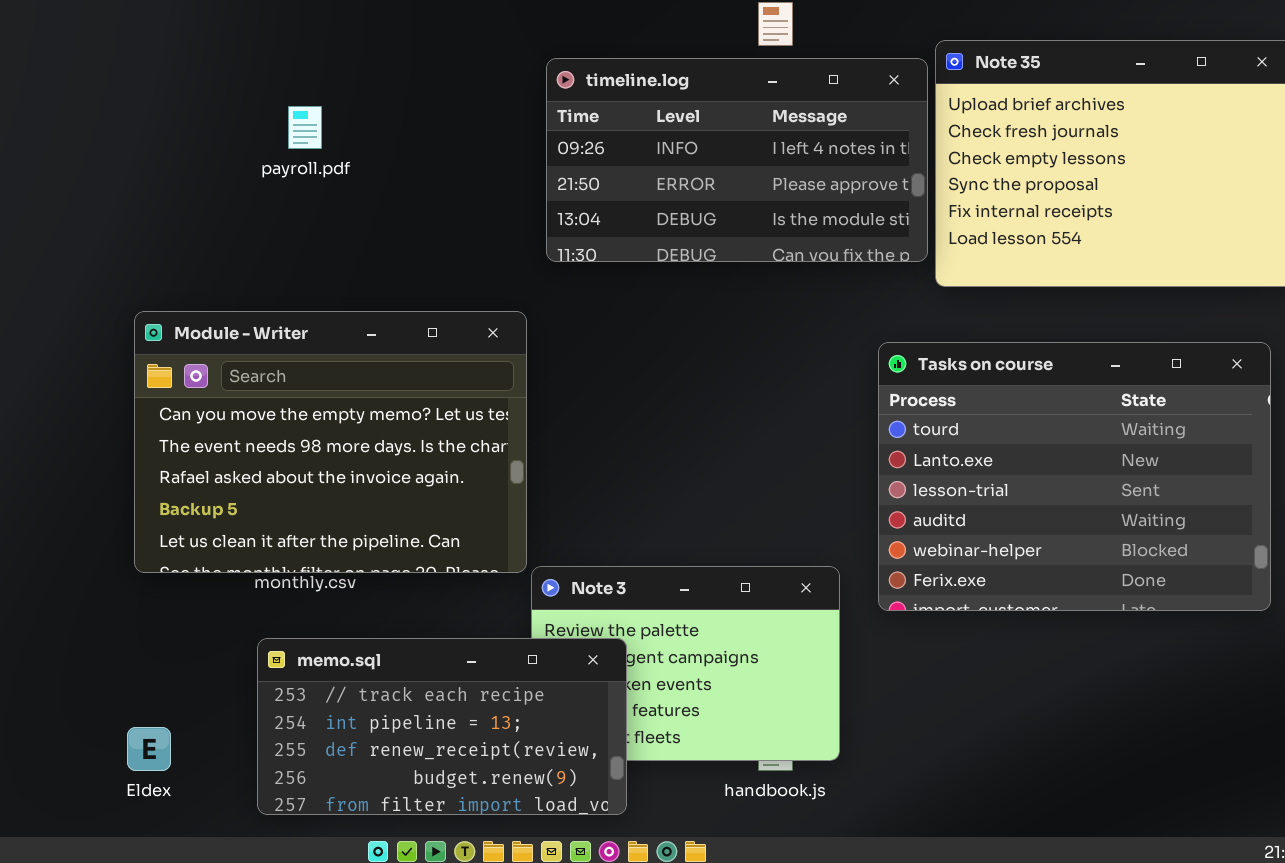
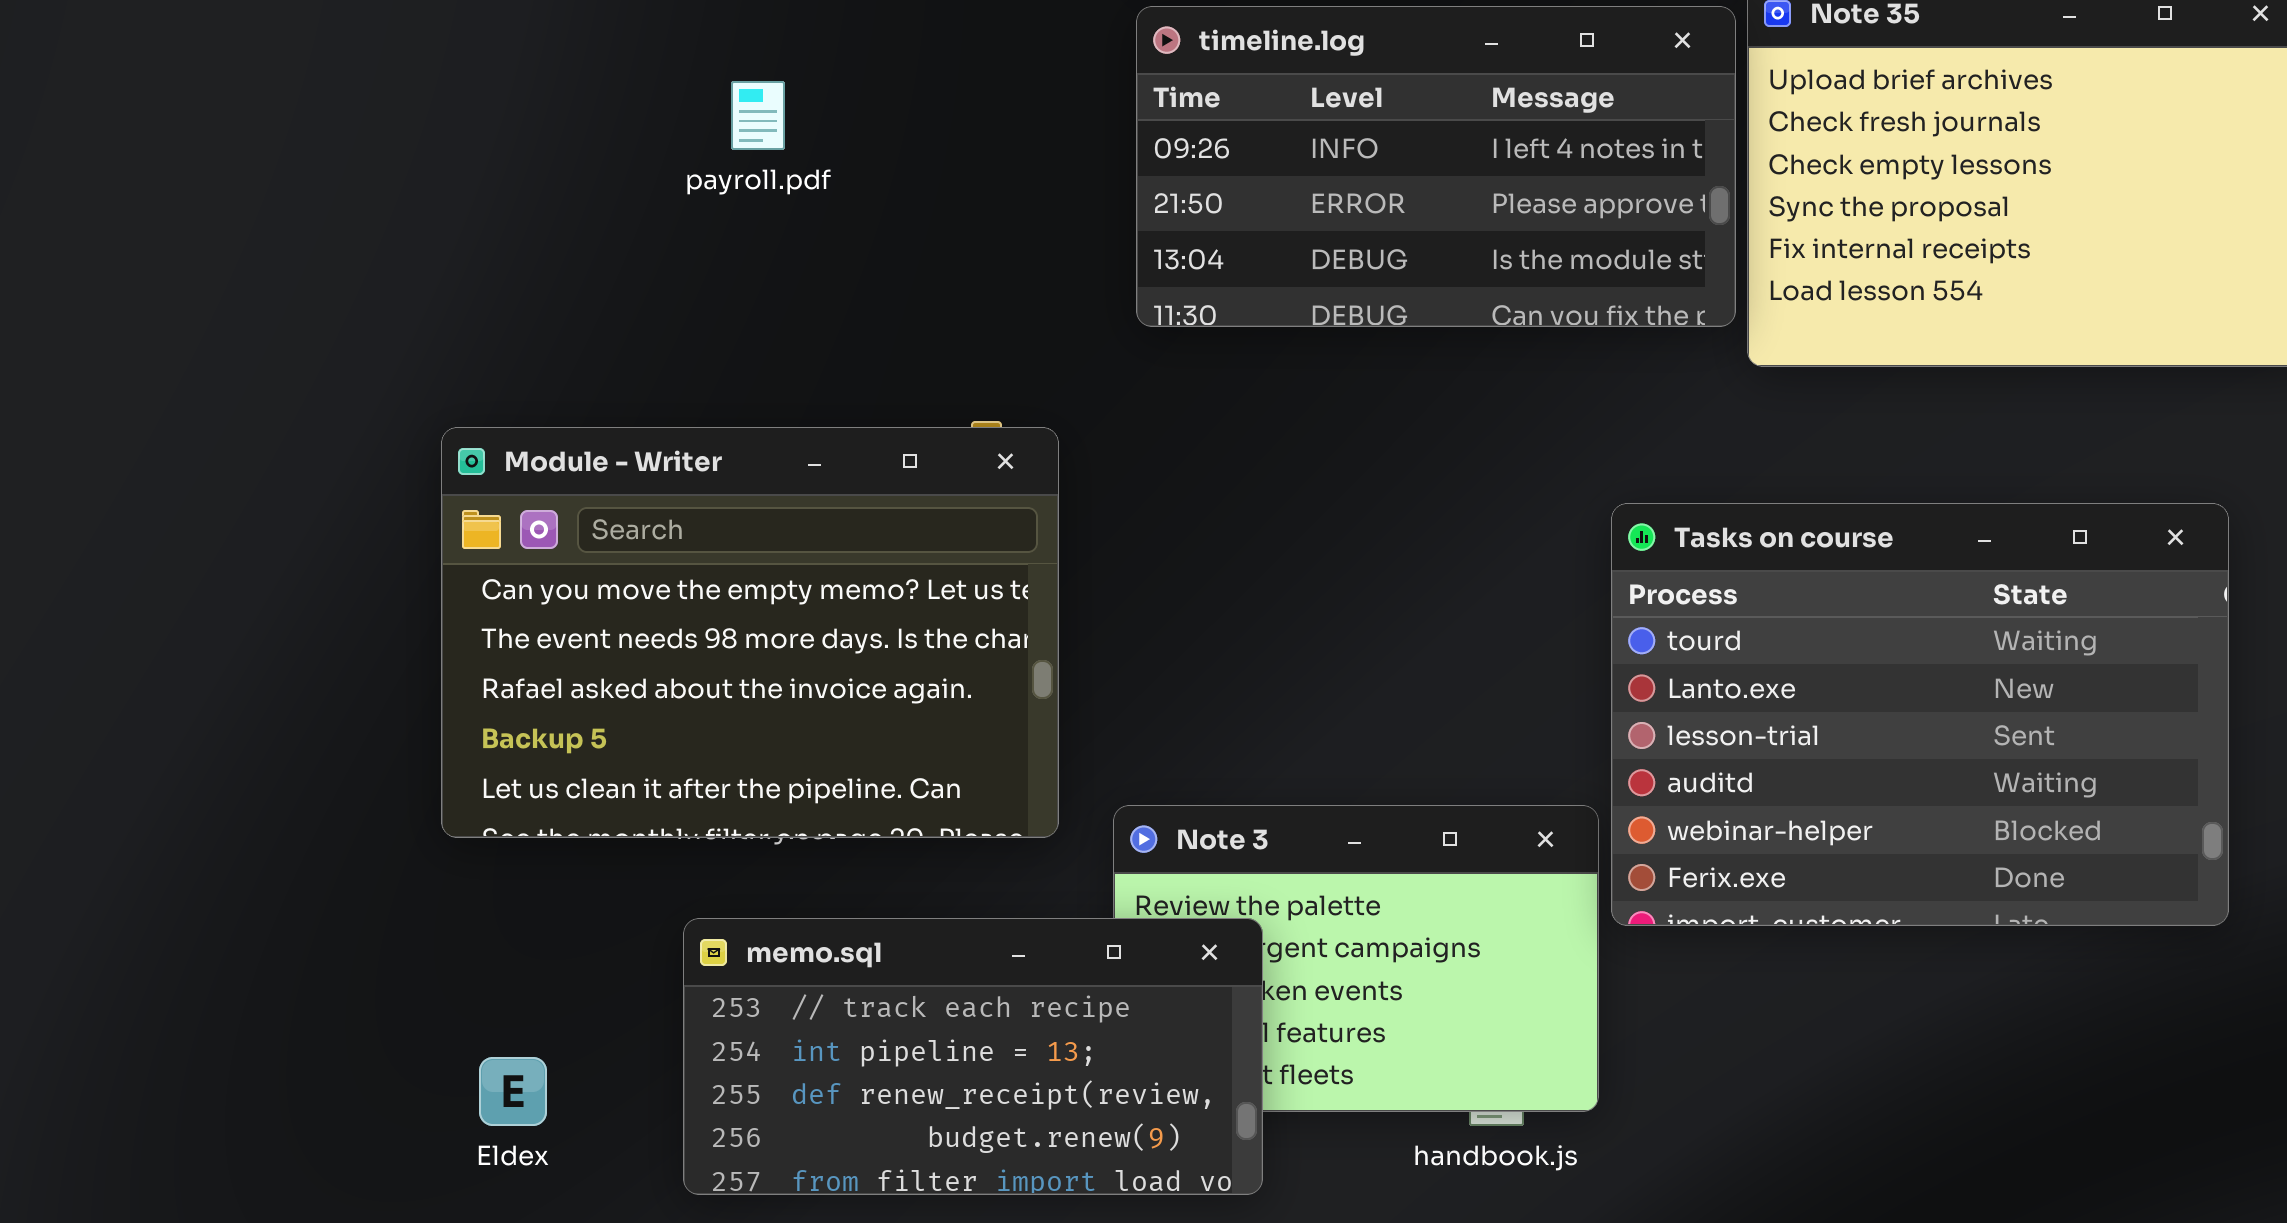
Module - Writer: [134,311,527,573] -> [441,427,1059,838], moved
Tasks on course: [878,342,1271,611] -> [1611,503,2229,926], moved

